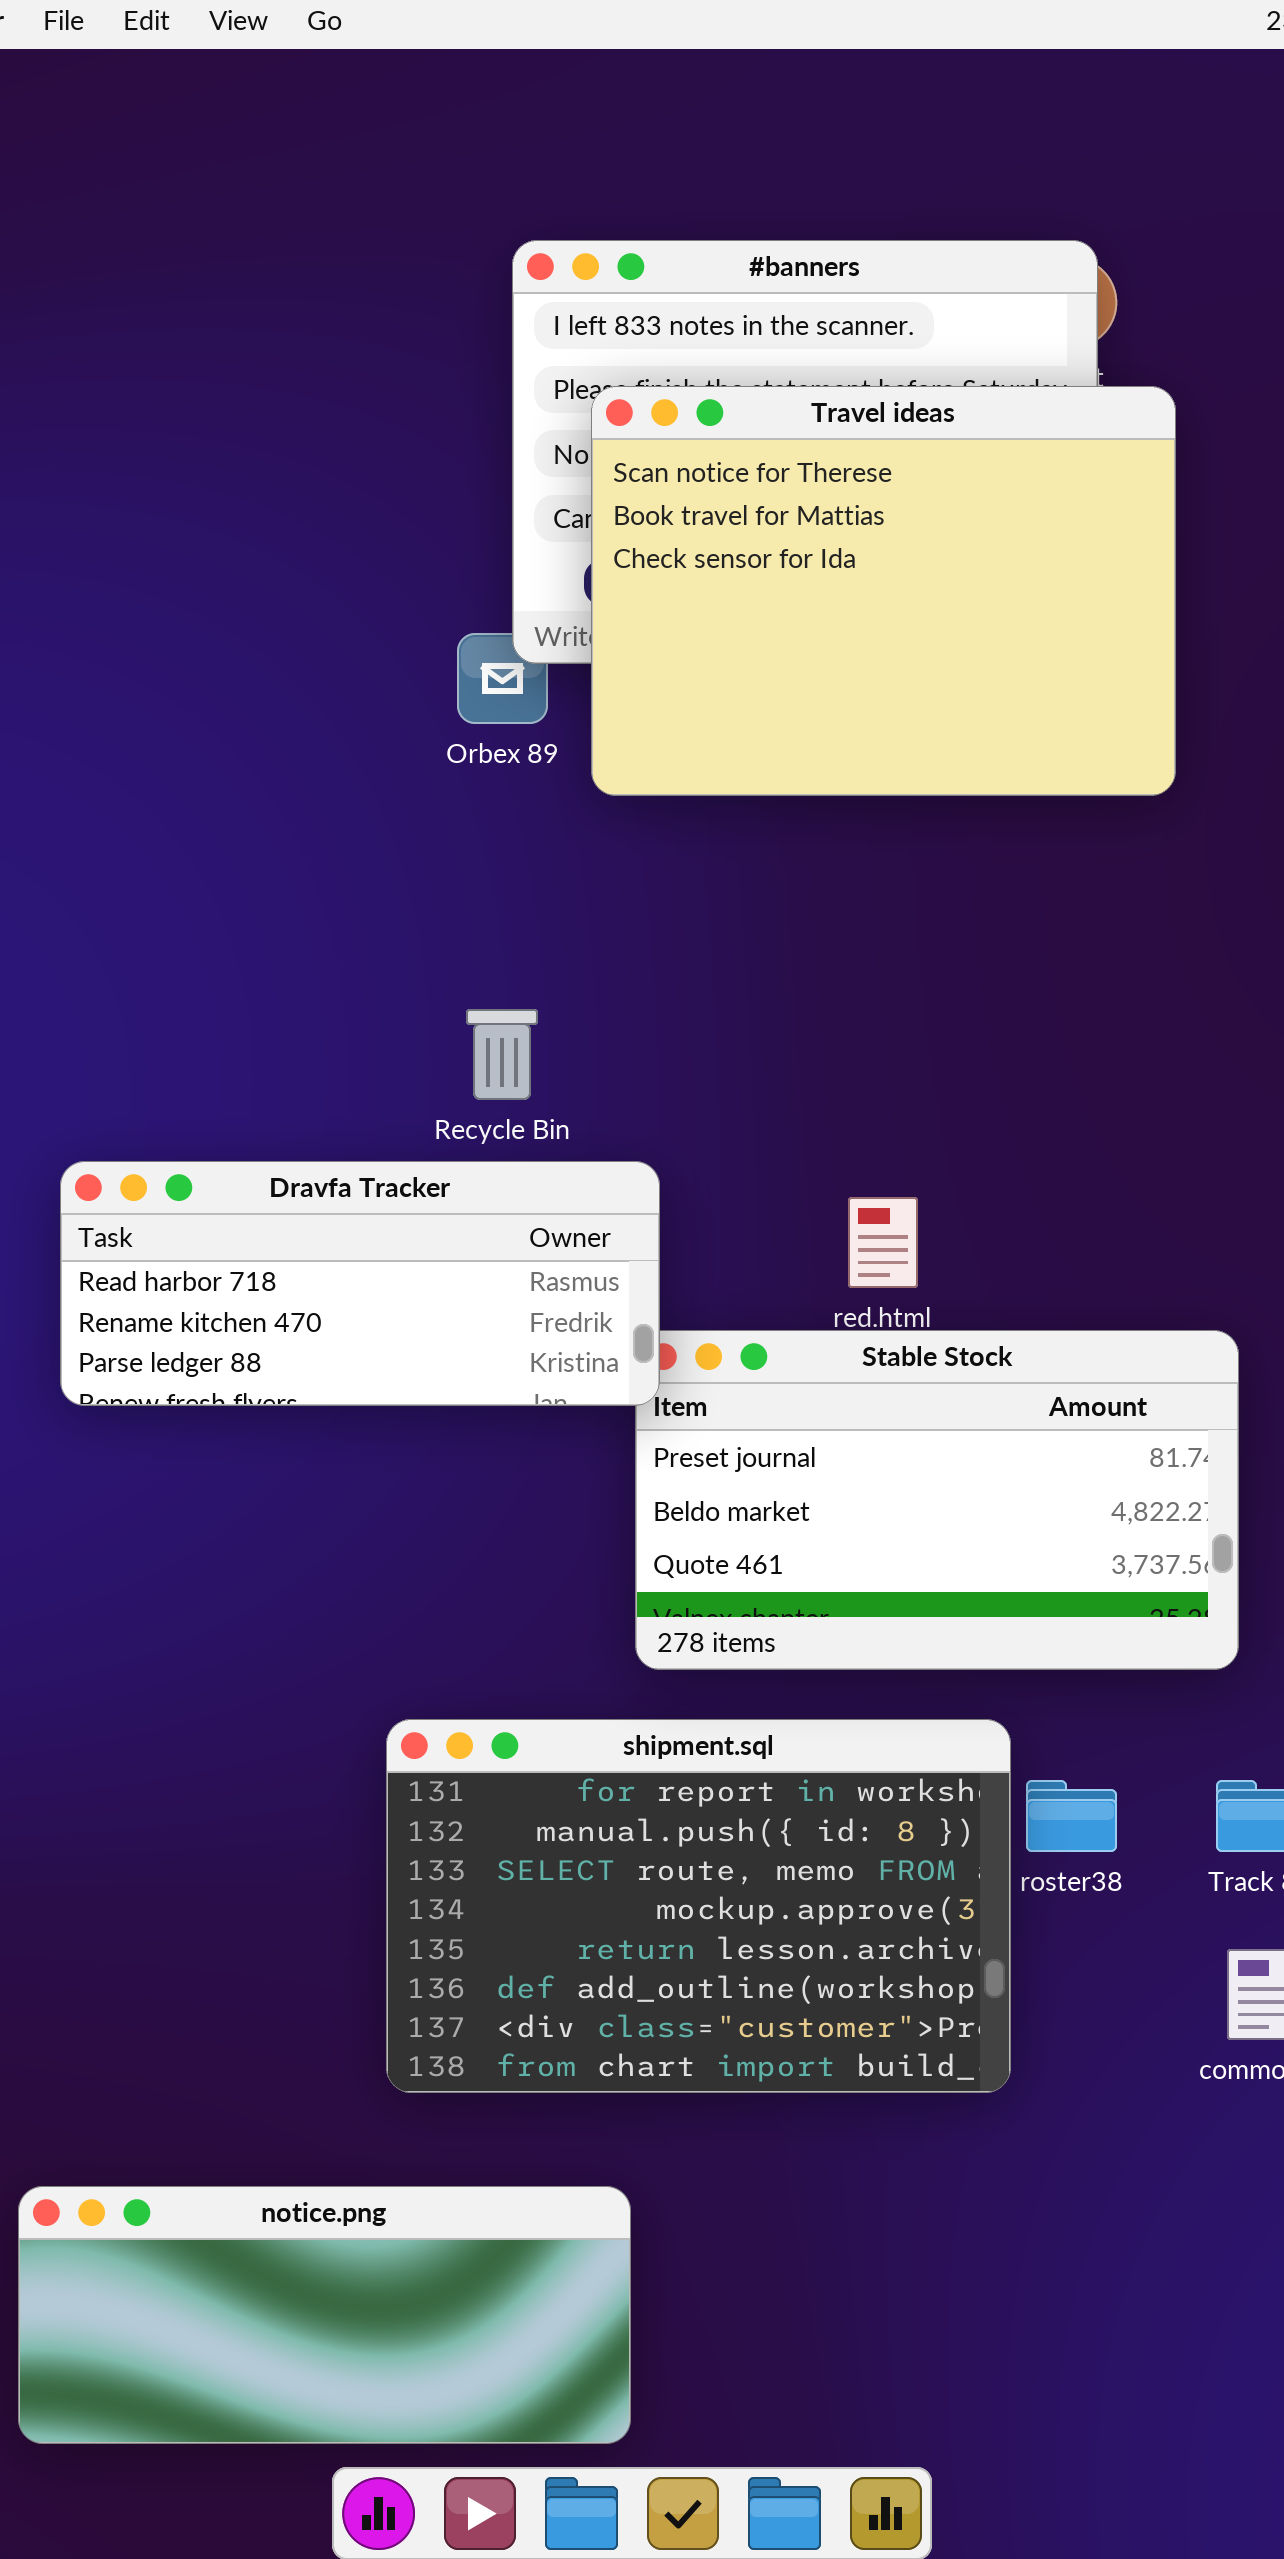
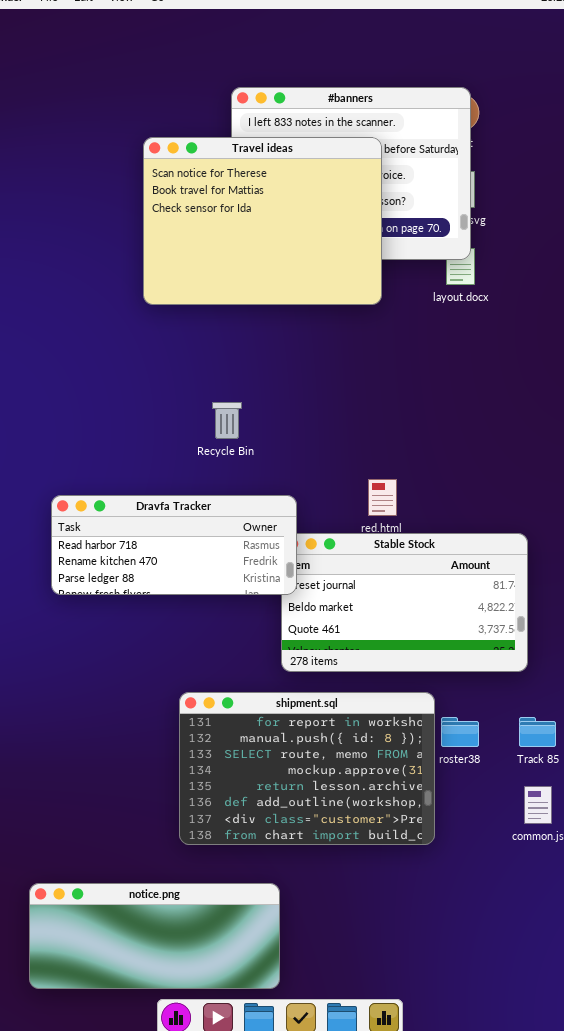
Travel ideas: [591,386,1176,796] -> [143,137,382,305], moved
Dravfa Tracker: [60,1161,660,1406] -> [51,495,297,595], moved

